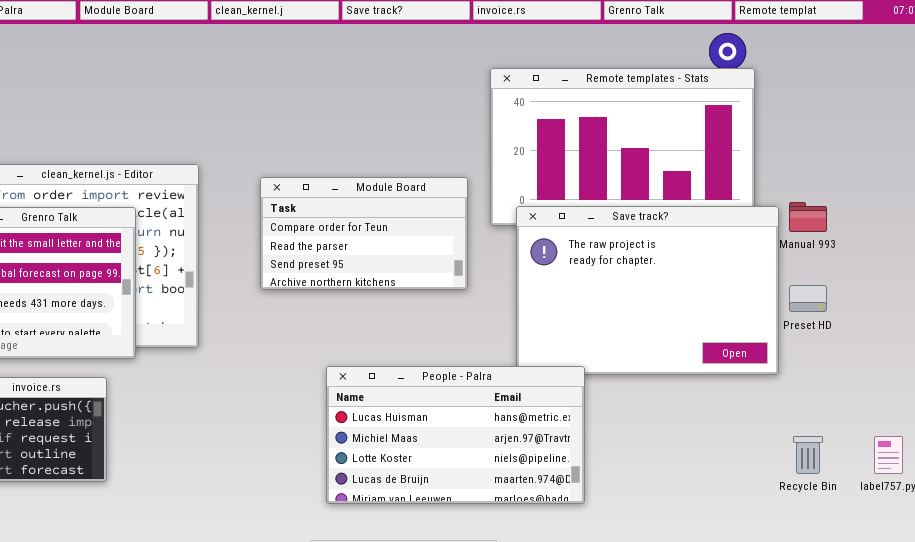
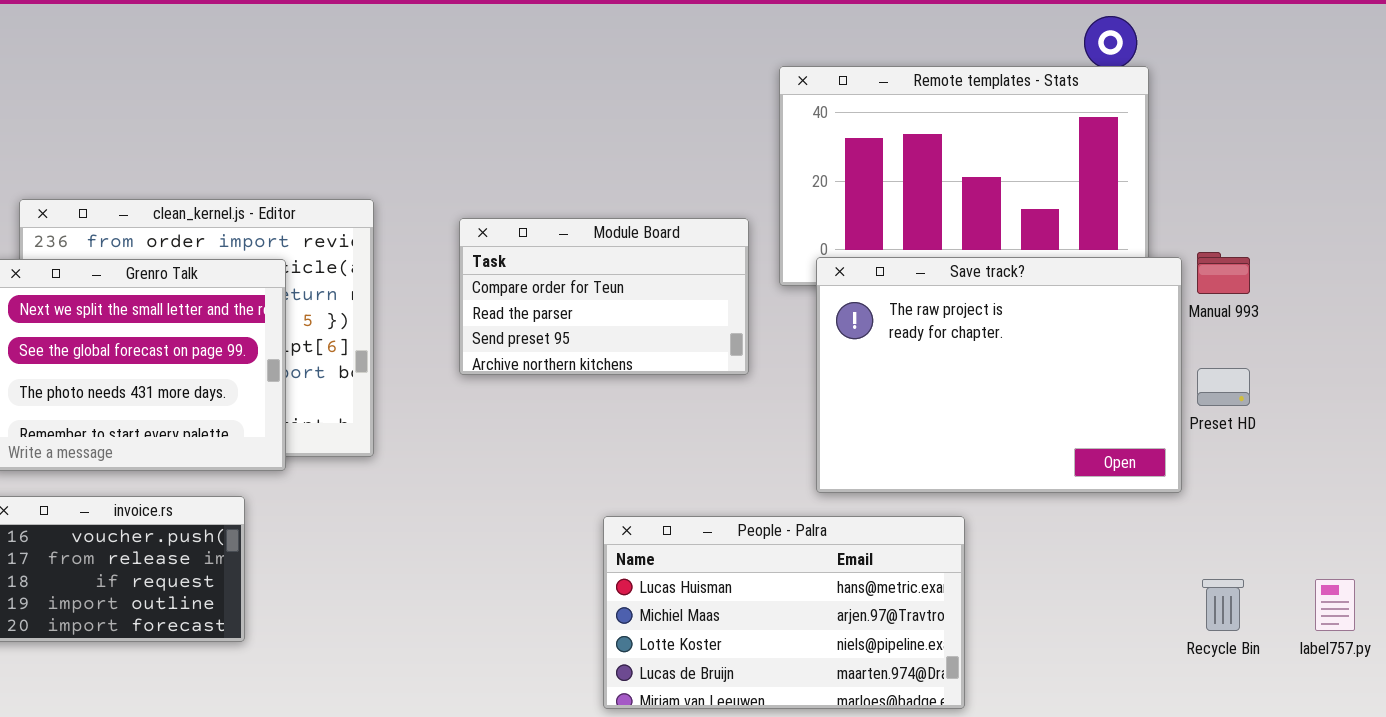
People - Palra: [326,366,585,504] -> [603,516,965,709], moved

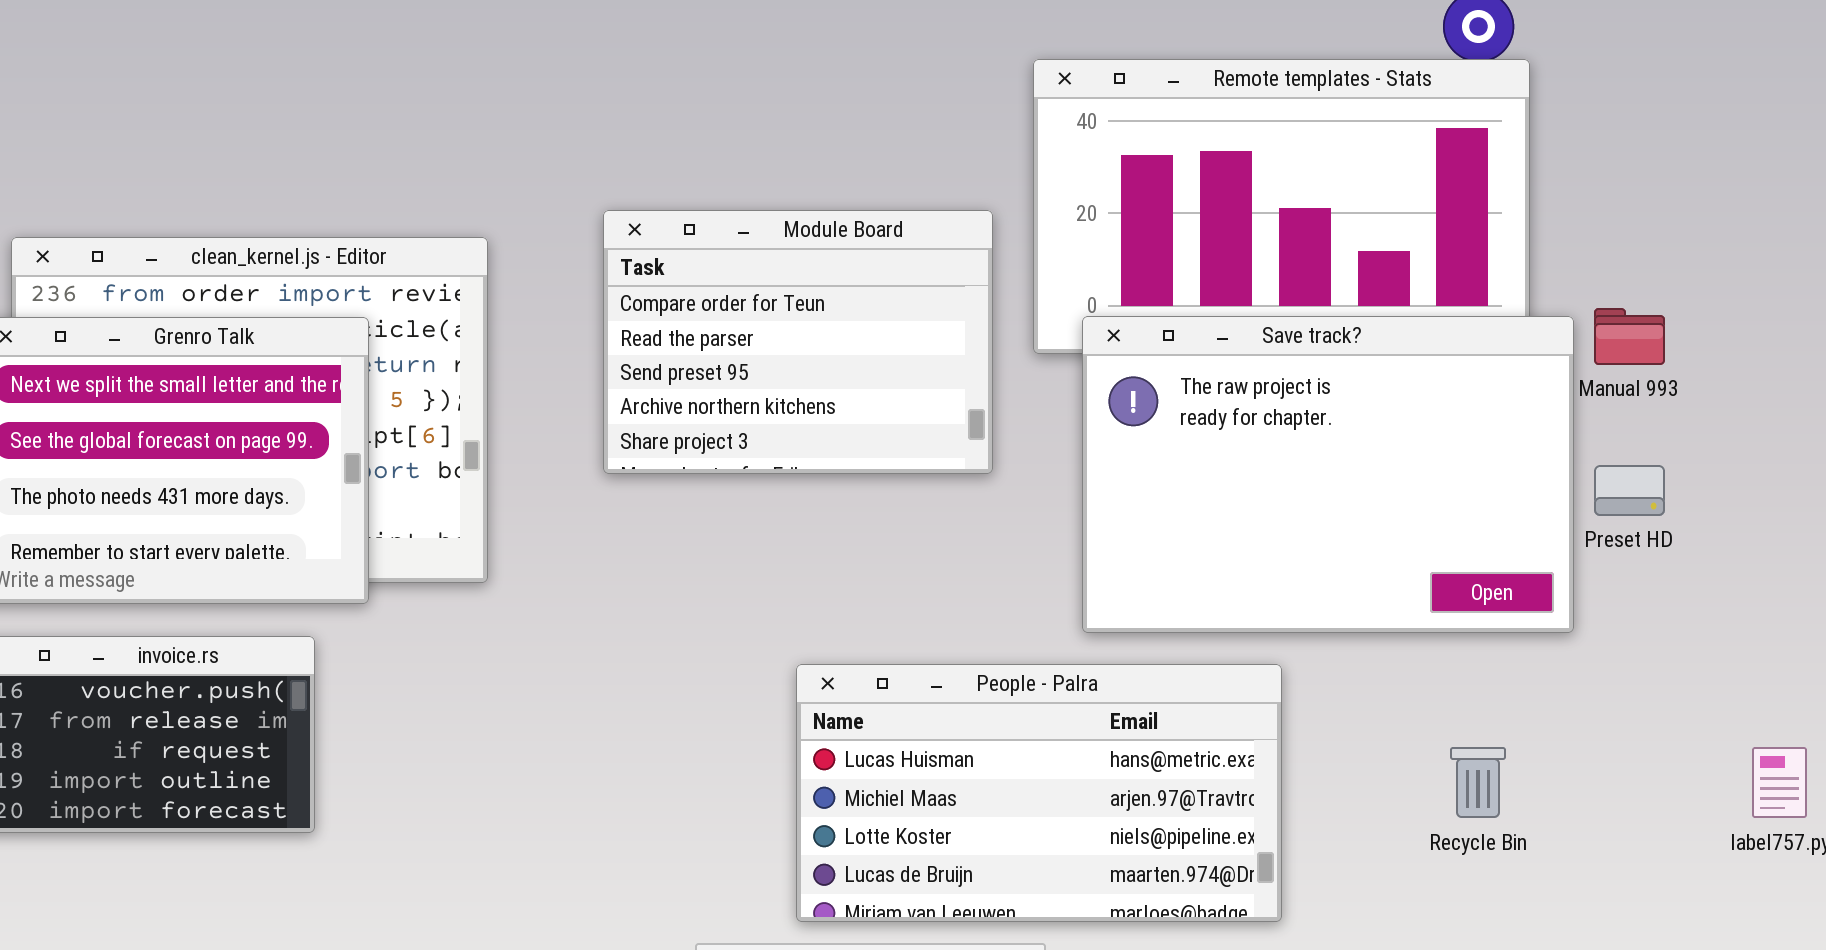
Module Board: [459,218,749,375] -> [603,210,993,474], resized
Recycle Bin: [1202,579,1244,631] -> [1450,747,1506,818], moved

